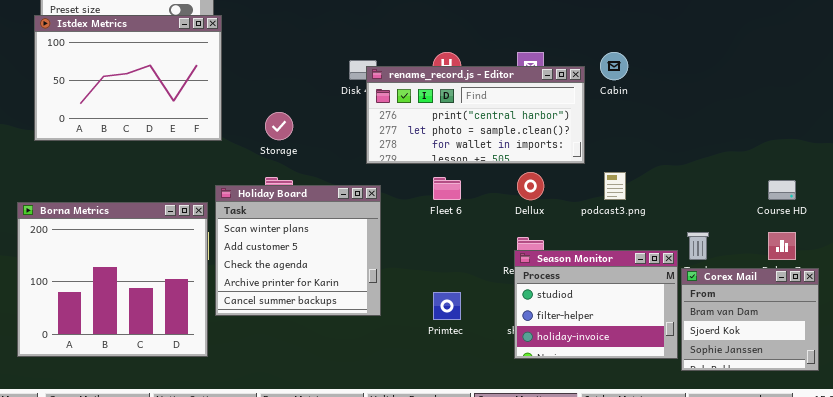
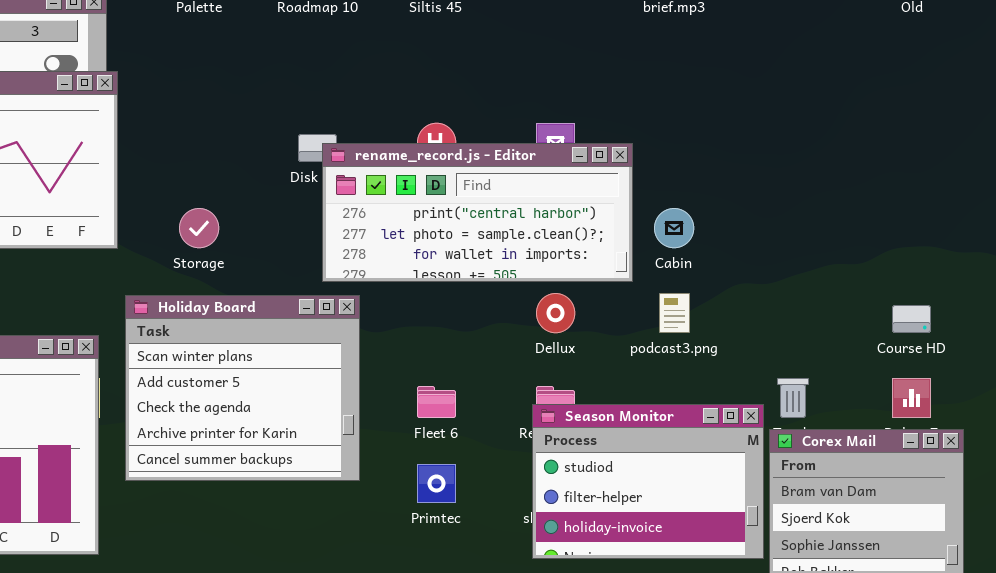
Cabin: [600,52,628,80] -> [654,208,694,248], moved
Fleet 6: [433,177,461,200] -> [417,386,456,418], moved
Holiday Board: [215,185,381,316] -> [125,295,360,481], moved

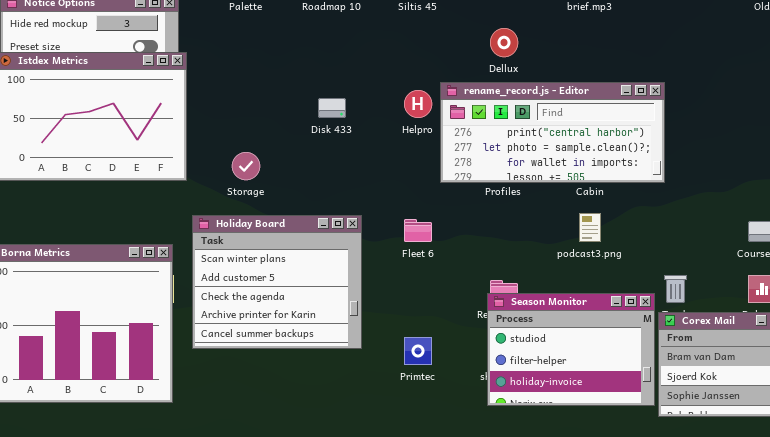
rename_record.js - Editor: [322,143,633,282] -> [440,82,665,183], moved
Dellux: [536,293,575,333] -> [490,28,518,57], moved
Fleet 6: [417,386,456,418] -> [404,219,432,242], moved

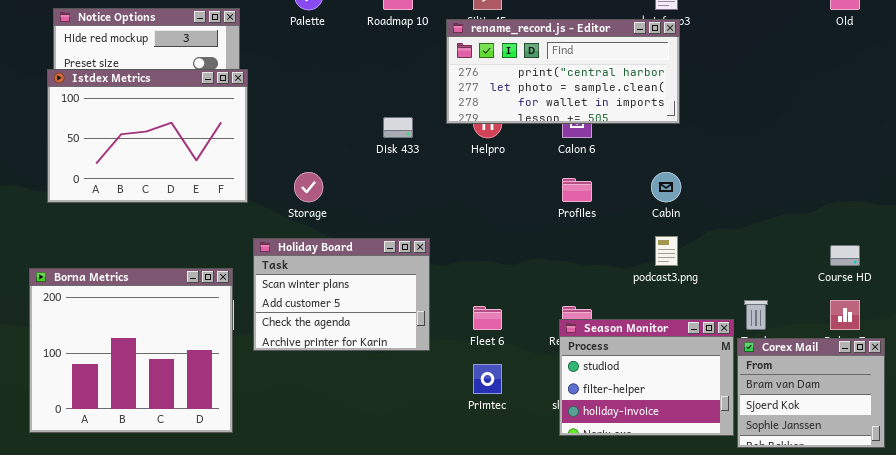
rename_record.js - Editor: [440,82,665,183] -> [446,19,680,124], moved
Holiday Board: [192,215,362,349] -> [253,238,430,351], resized
Fleet 6: [404,219,432,242] -> [473,306,502,330], moved

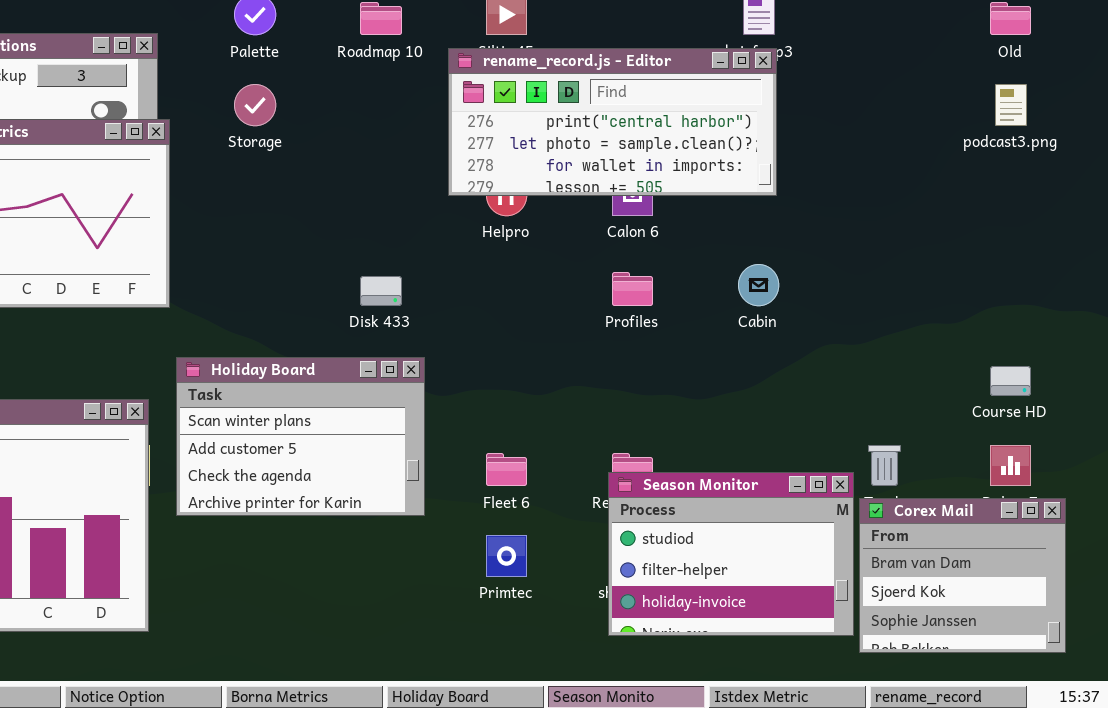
Disk 433: [383,117,413,138] -> [360,276,402,306], moved
Storage: [294,172,323,202] -> [234,84,276,126], moved
podcast3.png: [655,236,678,266] -> [995,84,1027,126], moved

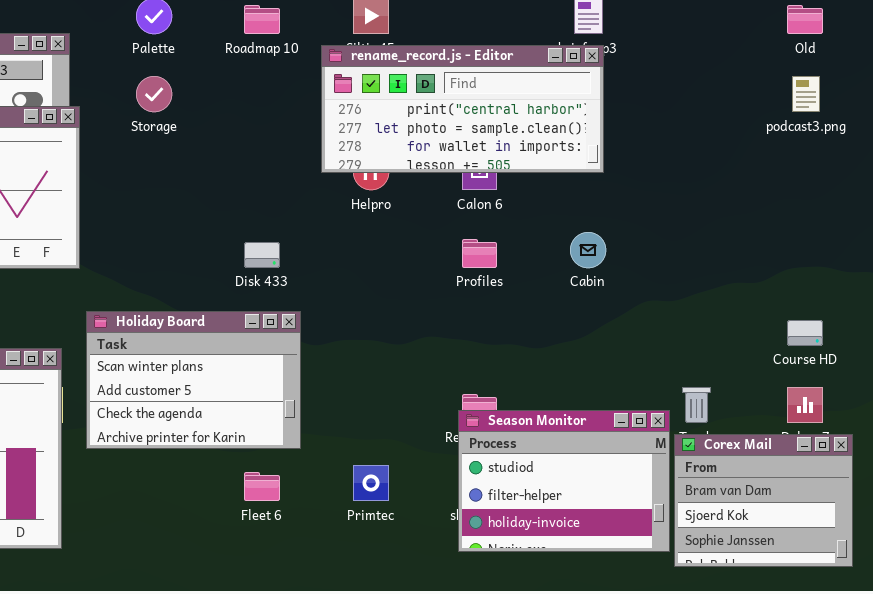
Fleet 6: [486,453,527,486] -> [244,472,280,501], moved

